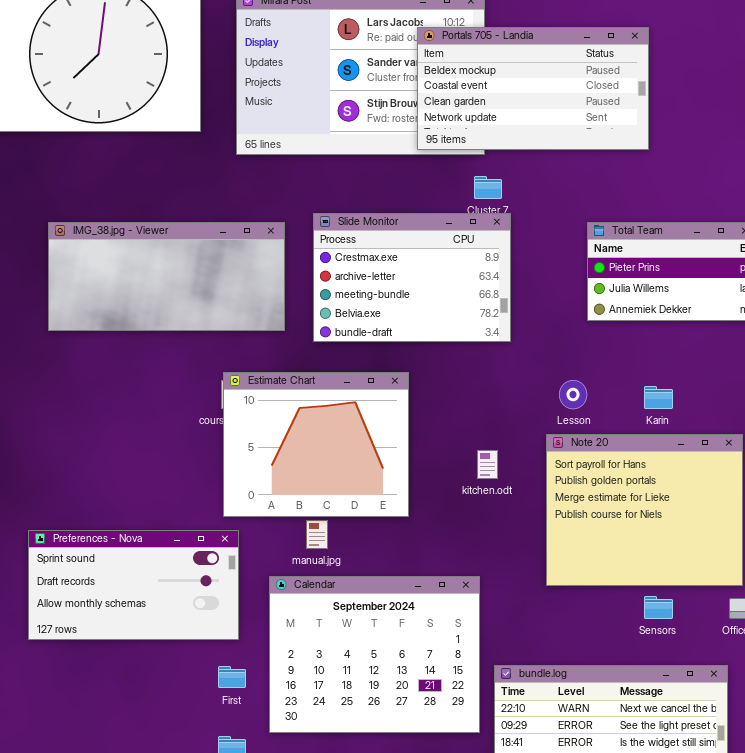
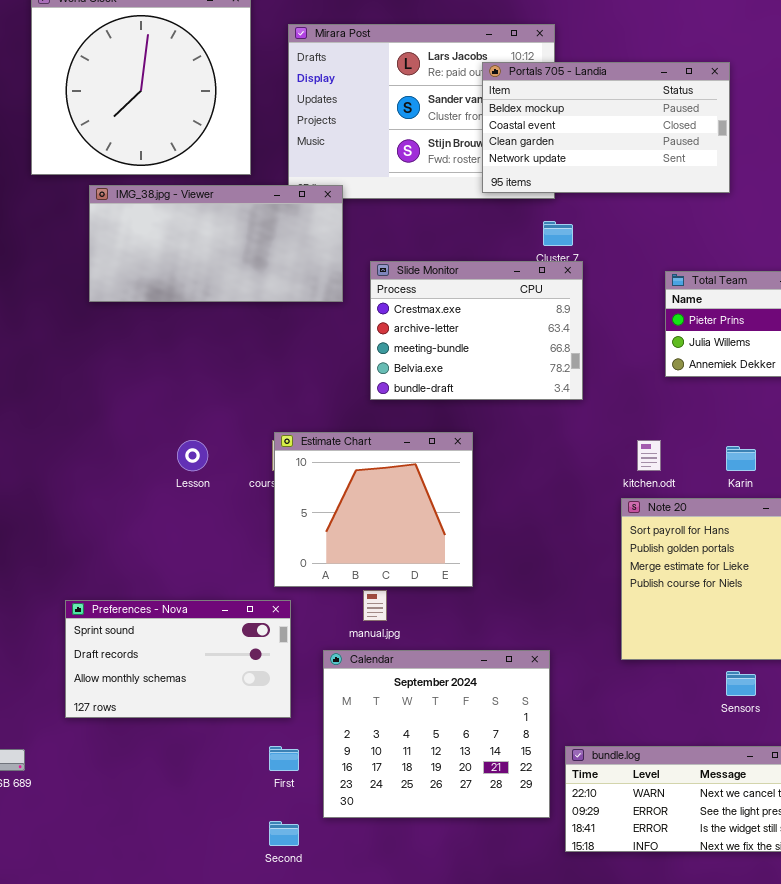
IMG_38.jpg - Viewer: [48,222,285,331] -> [89,185,343,302], moved
Lesson: [559,380,587,409] -> [177,440,208,471], moved
kitchen.odt: [477,450,498,479] -> [637,440,661,471], moved

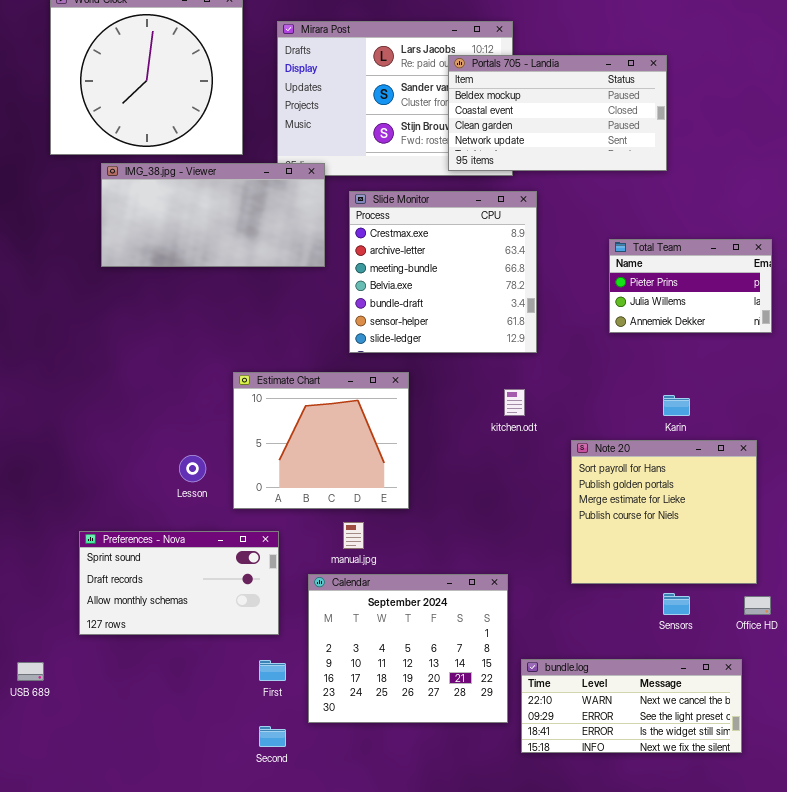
Slide Monitor: [370,261,583,400] -> [349,191,537,353], resized
Estimate Chart: [274,432,473,587] -> [233,372,409,509], moved
Lesson: [177,440,208,471] -> [179,455,206,482], moved
kitchen.odt: [637,440,661,471] -> [504,389,525,416], moved

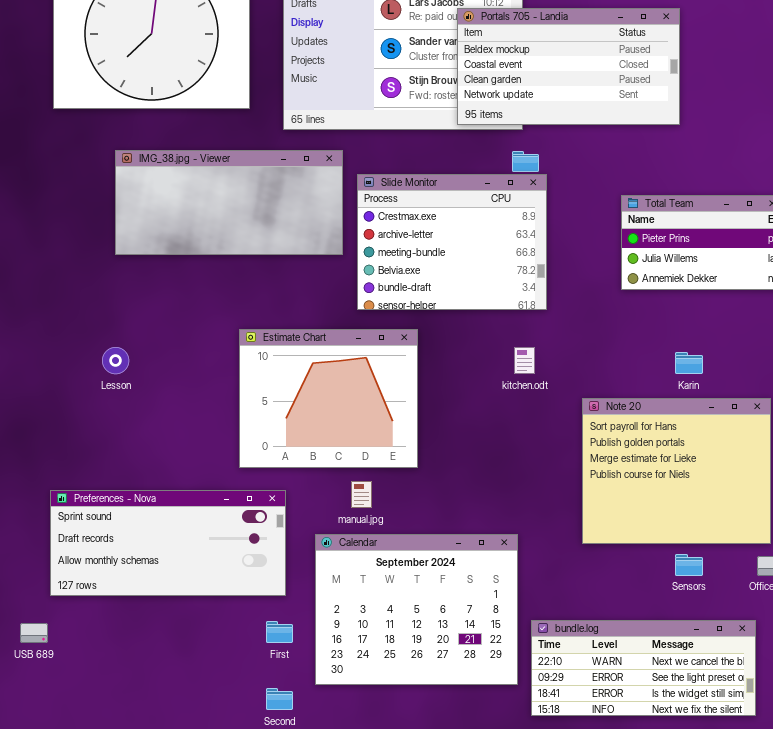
IMG_38.jpg - Viewer: [101,163,325,267] -> [115,150,343,255], moved
Slide Monitor: [349,191,537,353] -> [357,174,547,310], resized
Lesson: [179,455,206,482] -> [102,347,129,374], moved
Preferences - Nova: [79,531,279,635] -> [50,490,286,596], resized

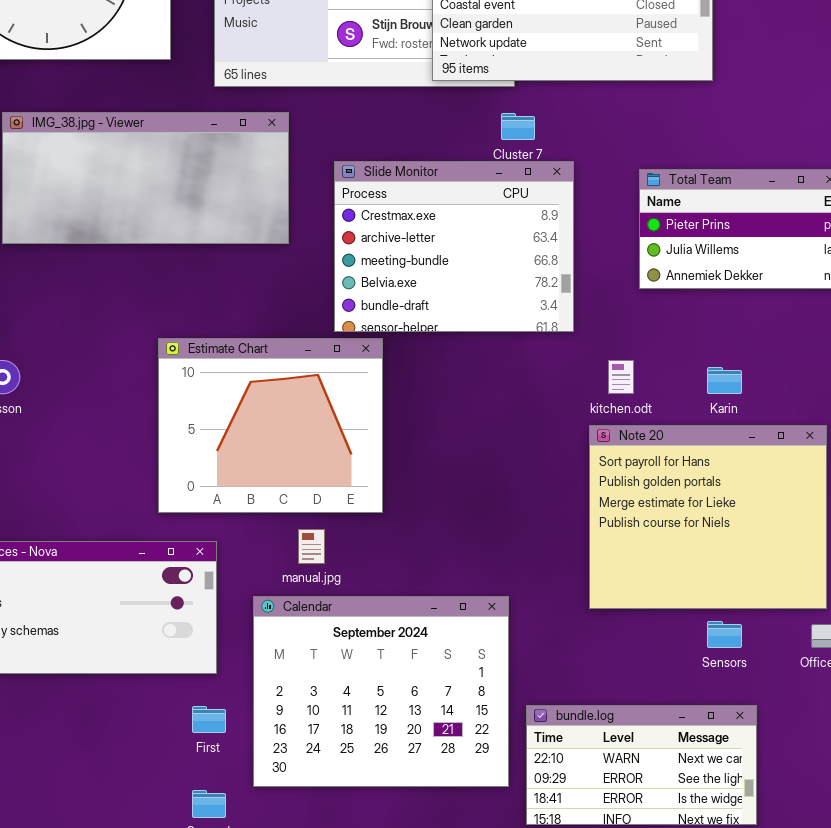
Slide Monitor: [357,174,547,310] -> [334,161,574,332], moved
kitchen.odt: [514,347,535,374] -> [608,360,634,394], moved
bundle.log: [531,620,756,716] -> [526,705,757,825], resized

